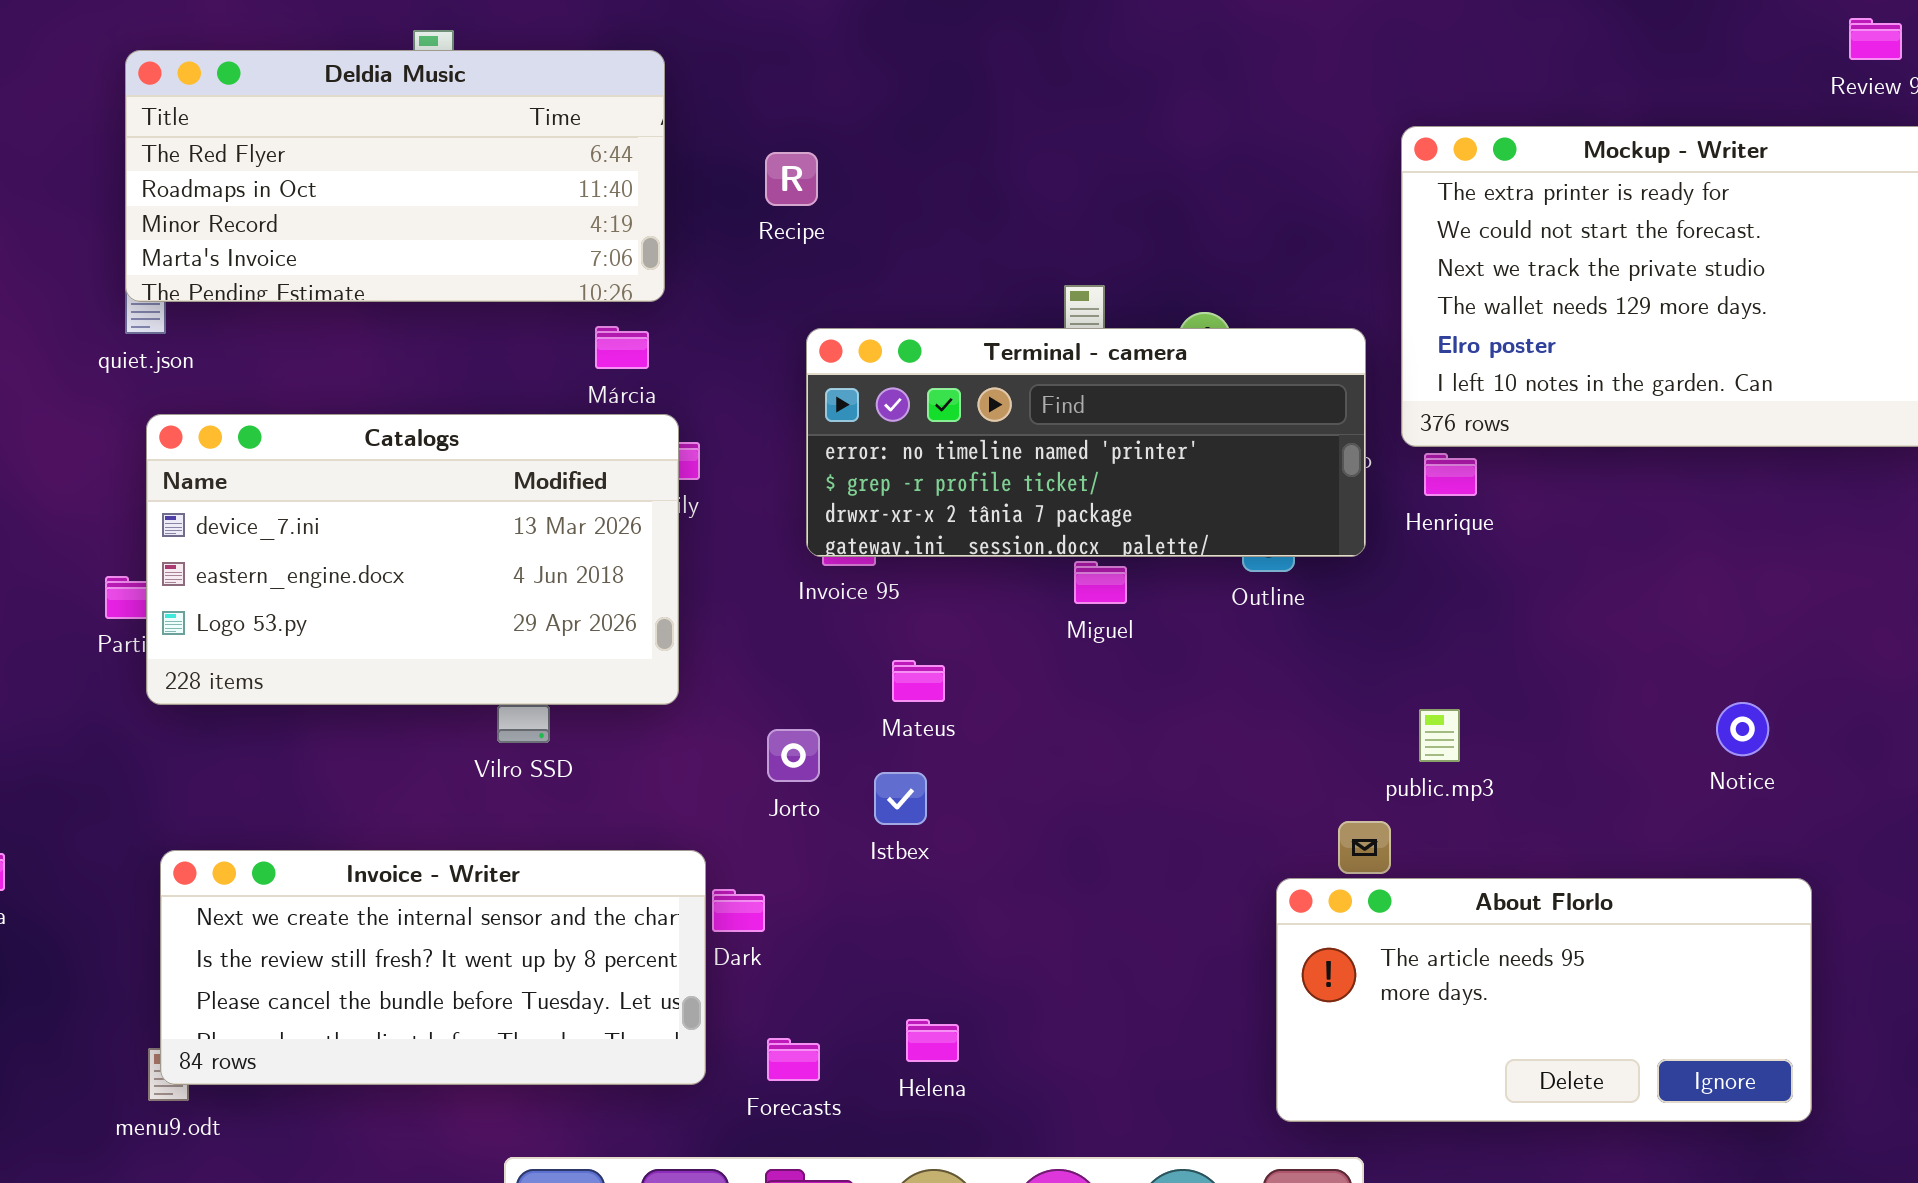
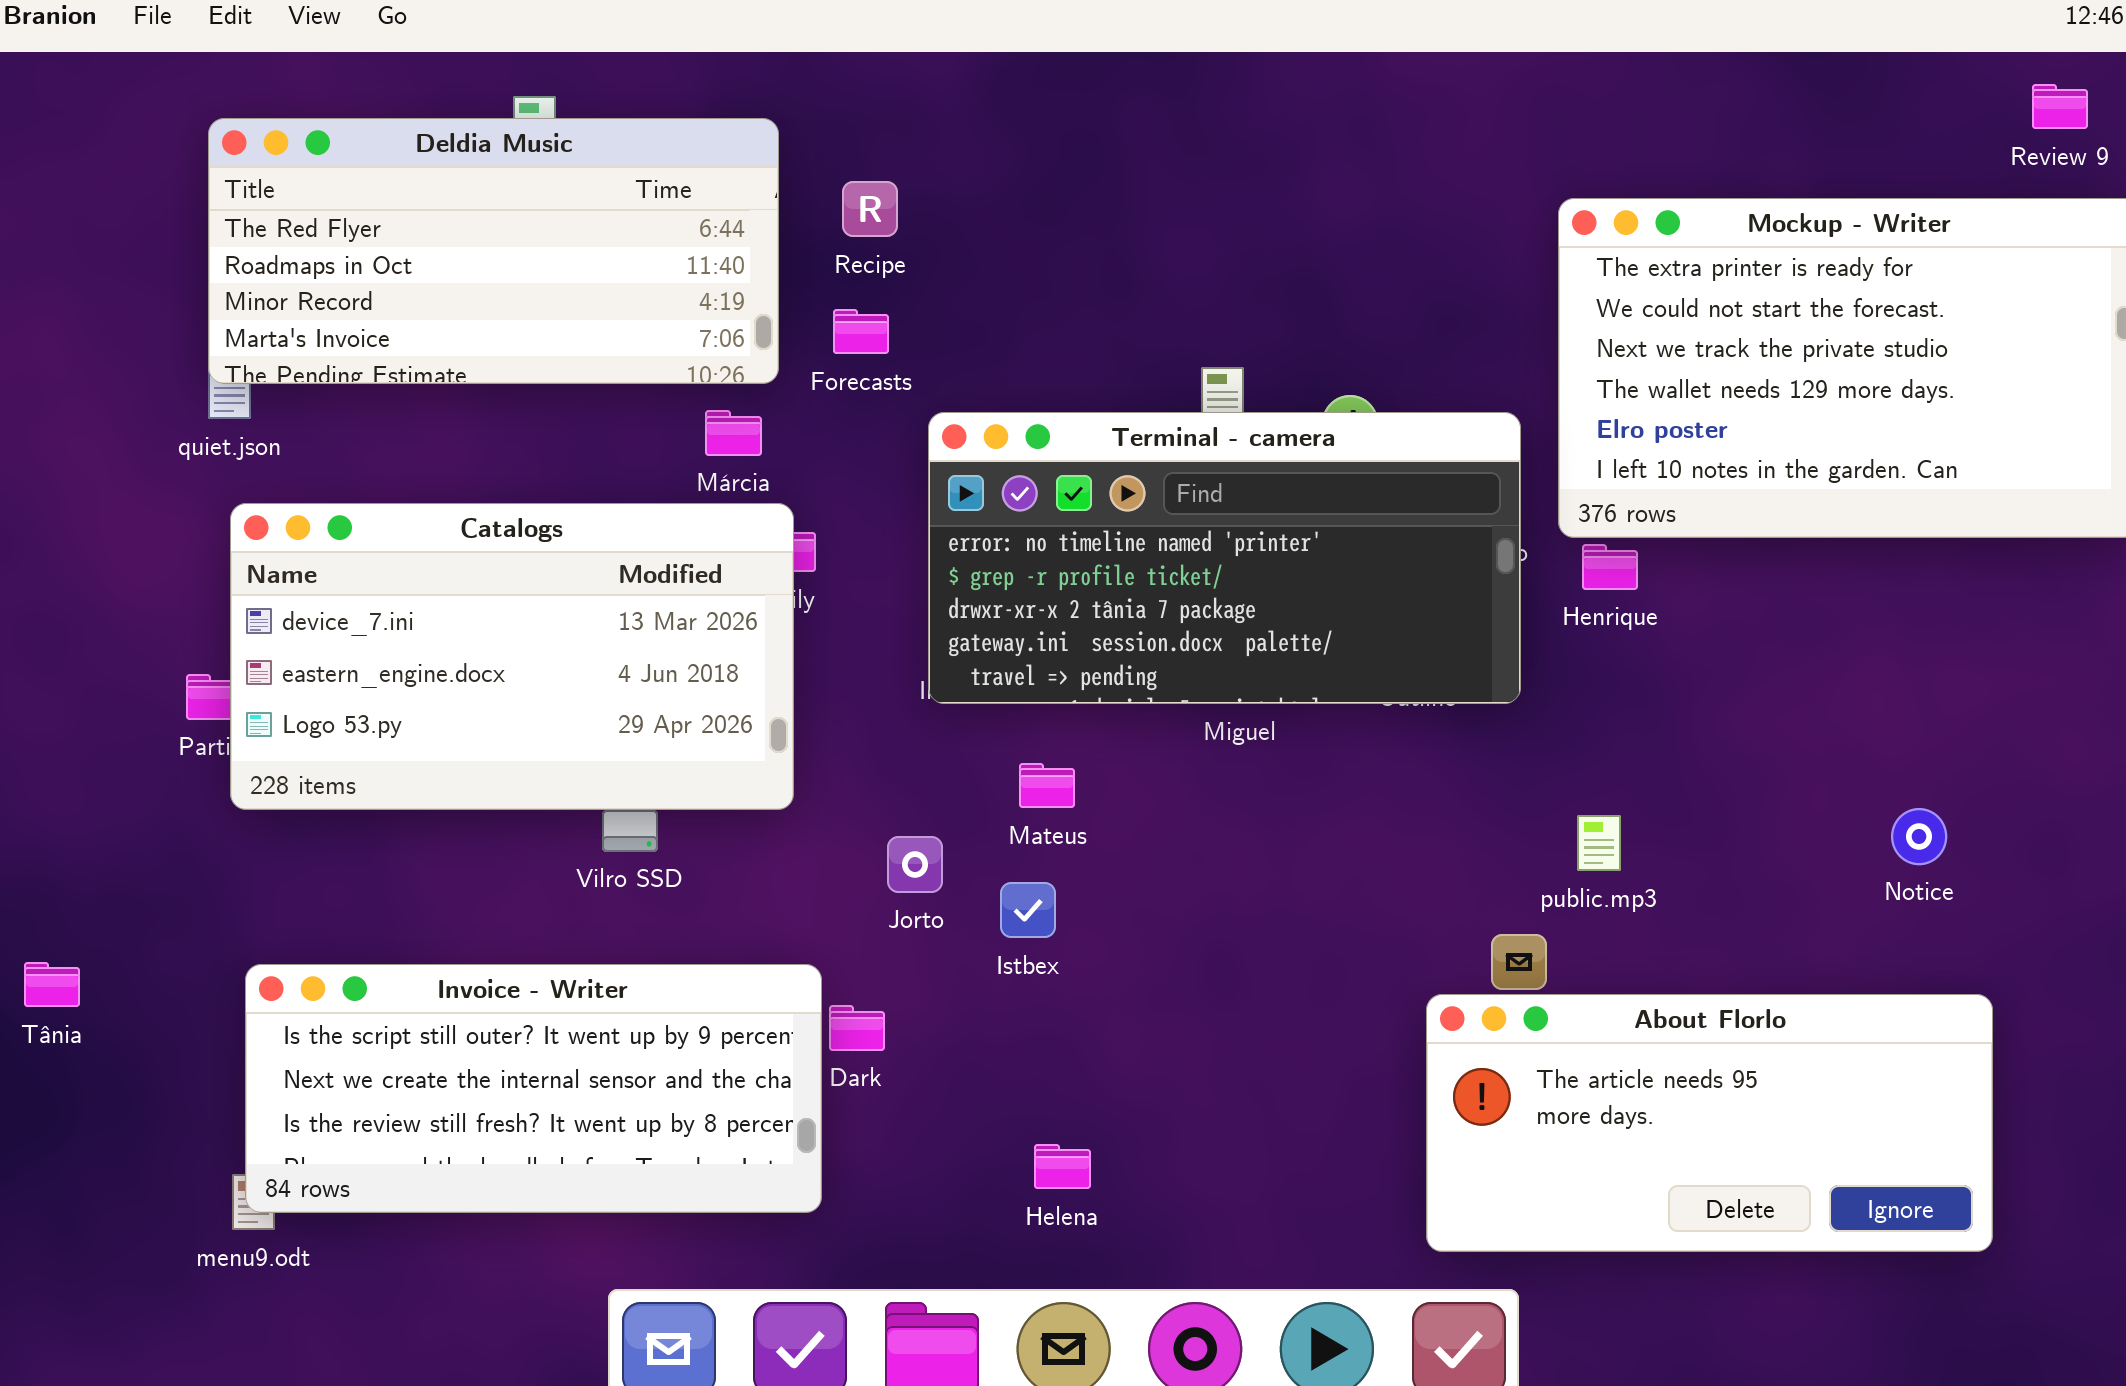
Recipe: [765,152,818,206] -> [842,181,898,237], moved
Terminal - camera: [806,328,1366,557] -> [928,412,1521,704], resized
Invoice - Writer: [160,850,706,1085] -> [245,964,822,1213], scrolled up 1 row
Forecasts: [767,1038,820,1081] -> [833,309,889,354], moved

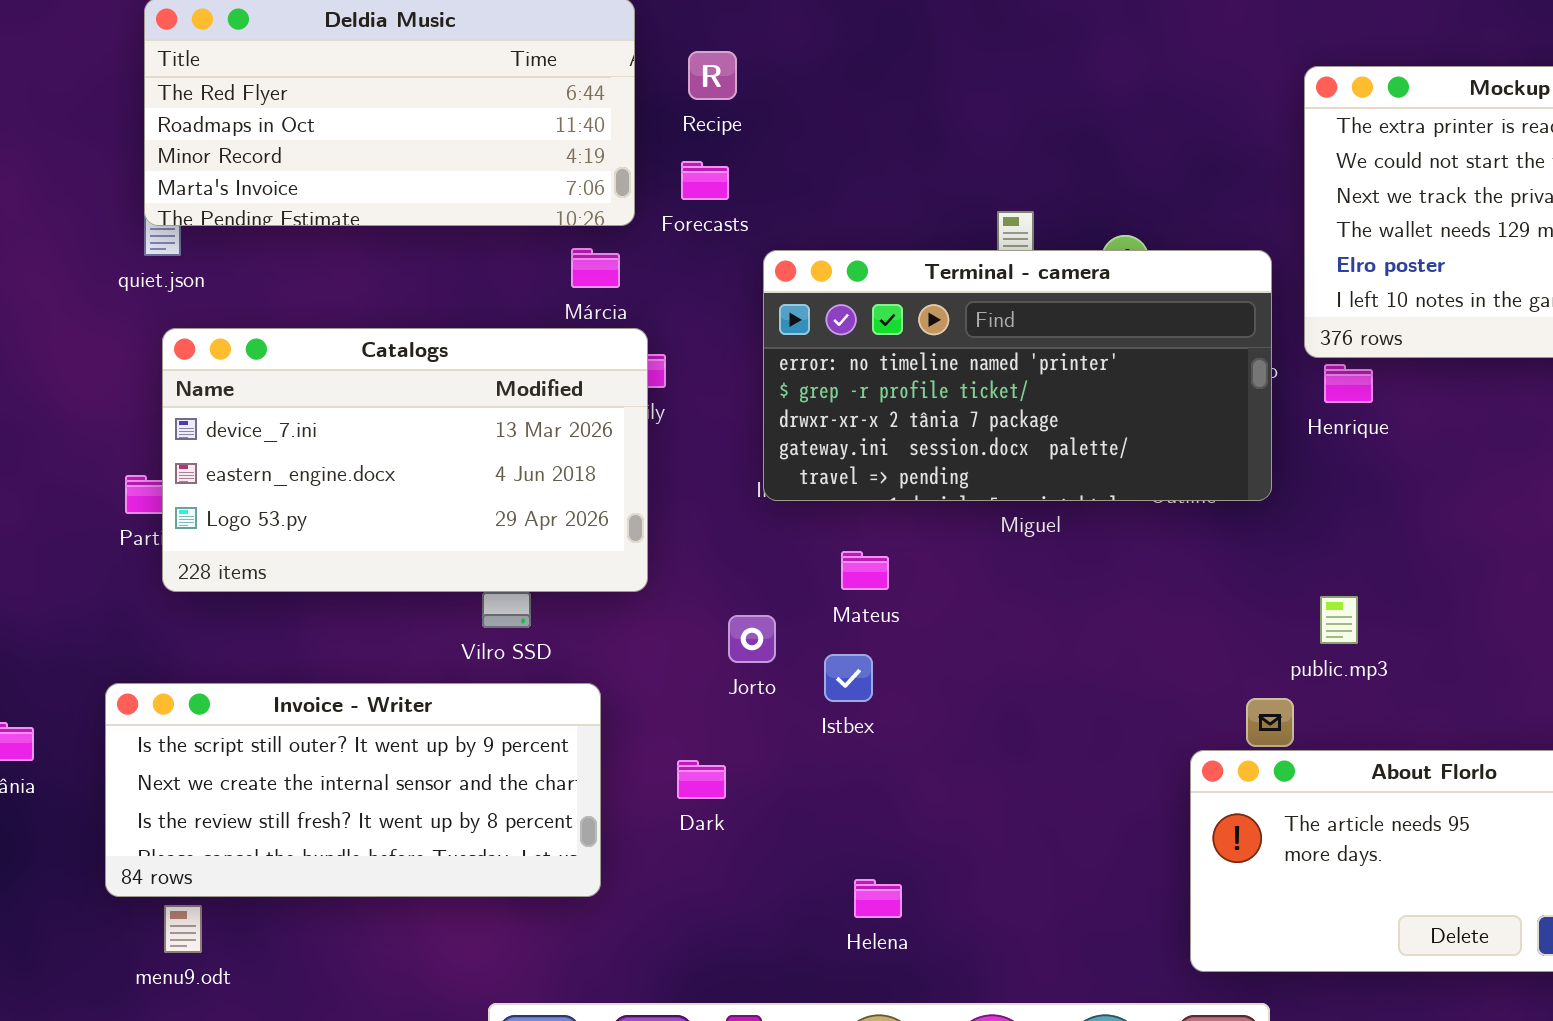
Invoice - Writer: [245,964,822,1213] -> [105,683,601,897], moved

